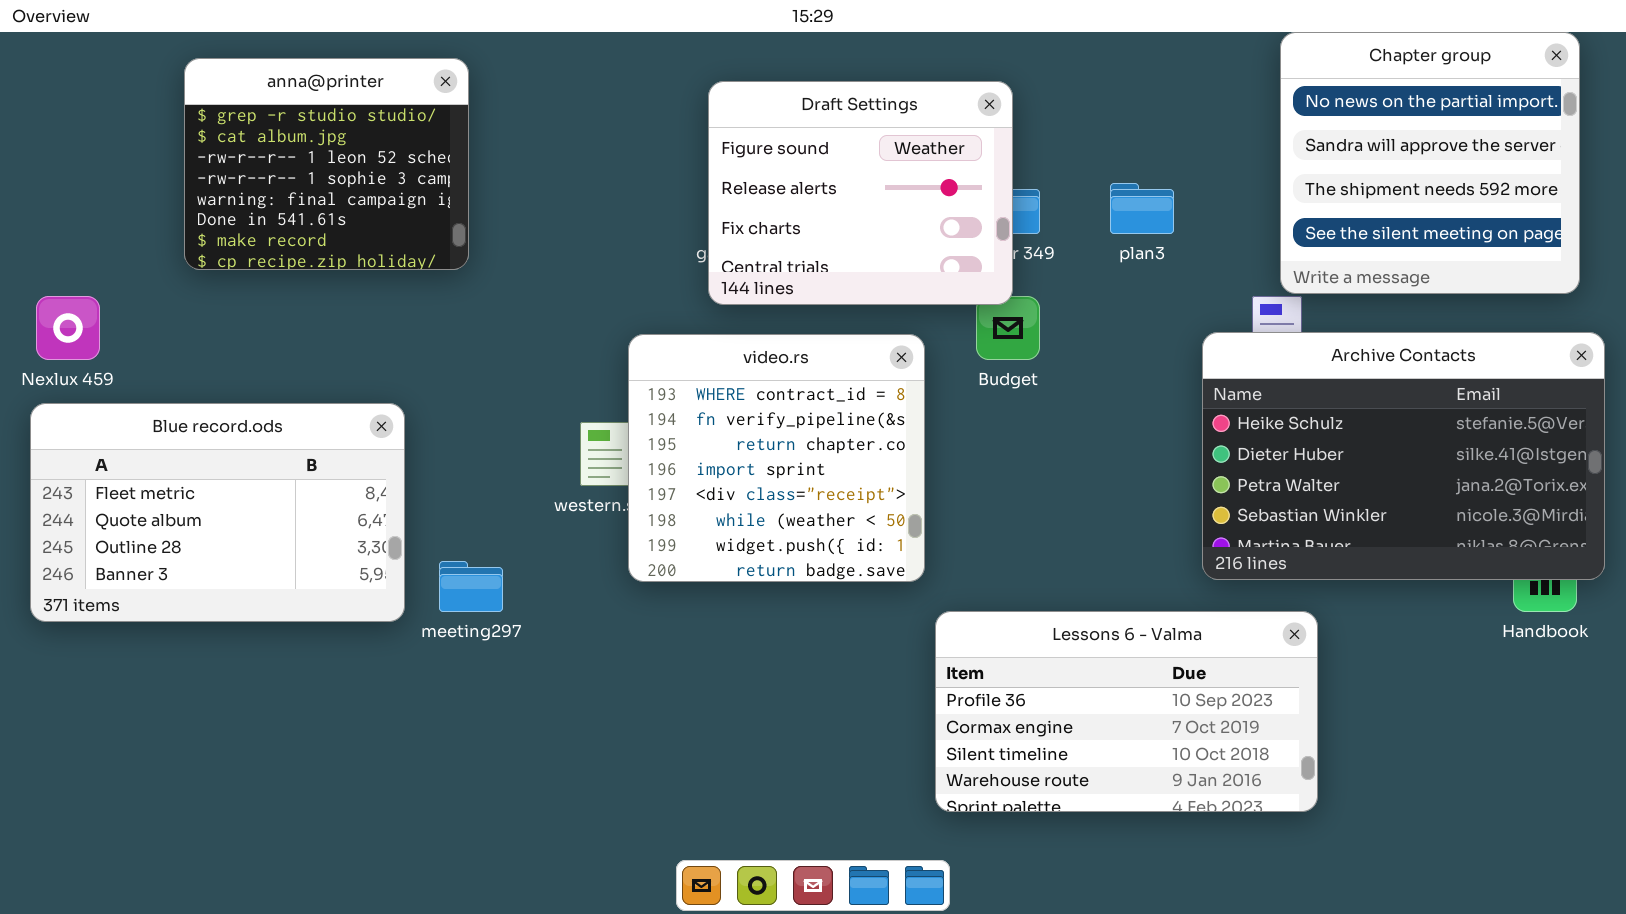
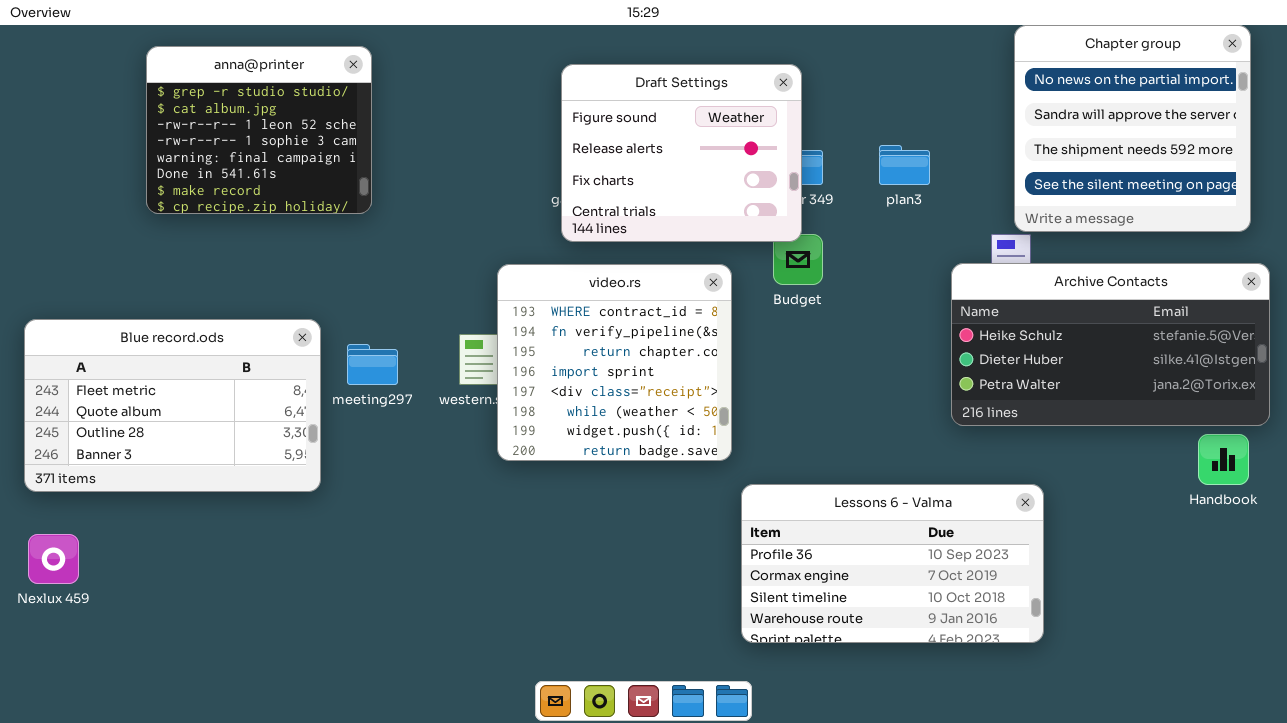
Nexlux 459: [36,296,100,360] -> [28,534,79,584], moved
Archive Contacts: [1202,332,1605,580] -> [951,263,1270,426], resized
meeting297: [439,561,503,612] -> [347,344,398,385], moved

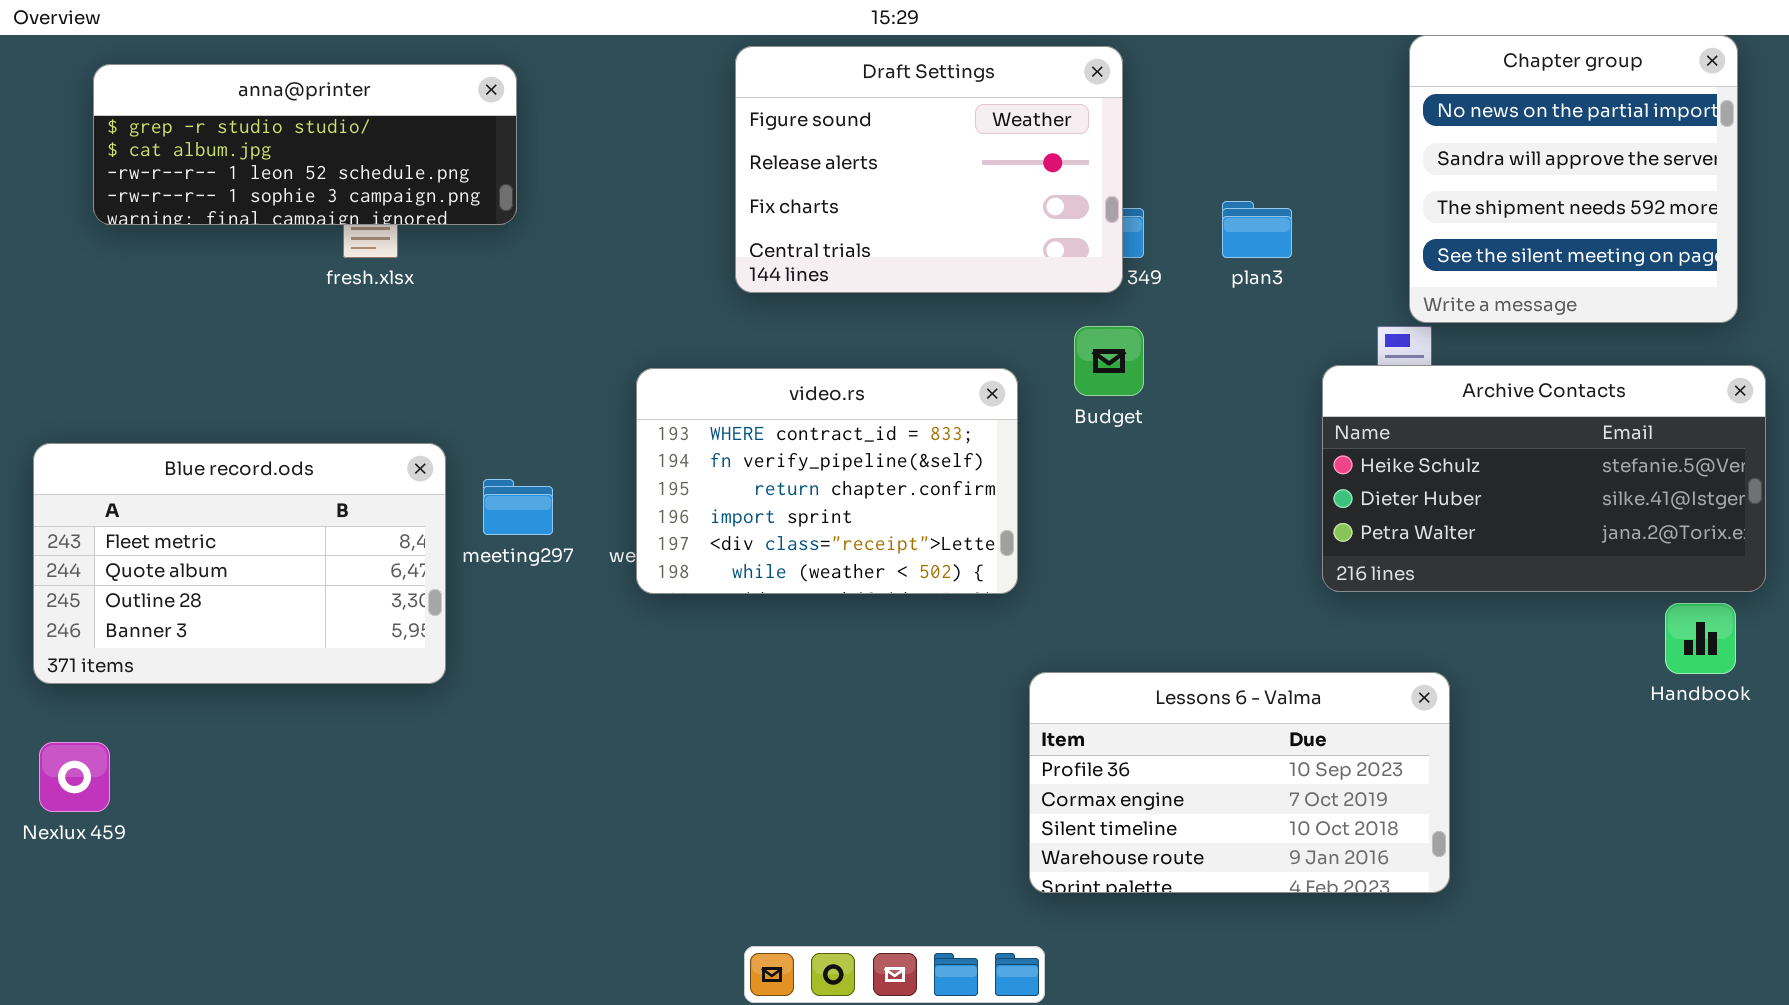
anna@printer: [146,46,372,214] -> [93,64,517,225], resized
Draft Settings: [561,64,802,242] -> [735,46,1123,293], moved, resized
video.rs: [497,264,732,461] -> [636,368,1018,594], resized

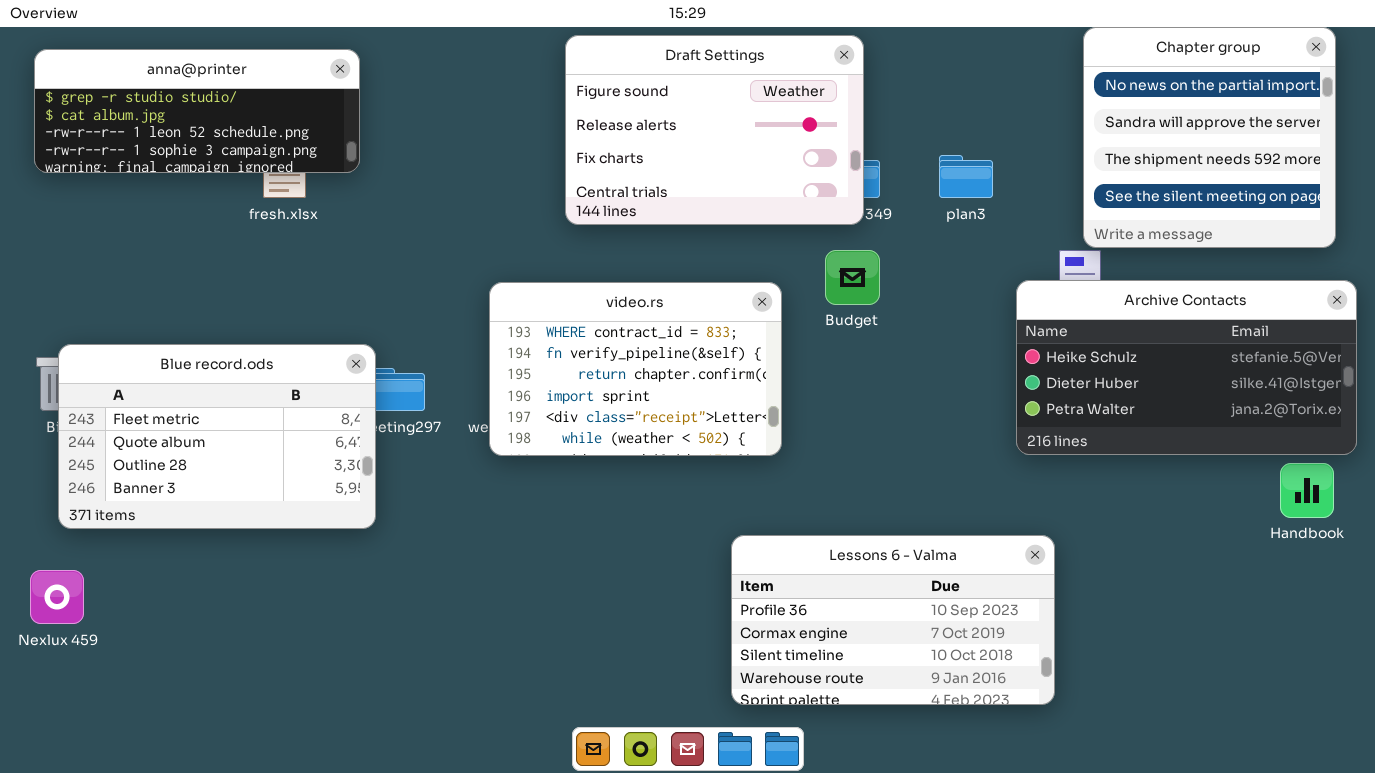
anna@printer: [93,64,517,225] -> [34,49,360,173], moved
Blue record.ods: [33,443,446,684] -> [58,344,376,529], moved
Lessons 6 - Valma: [1029,672,1450,893] -> [731,535,1055,705], moved

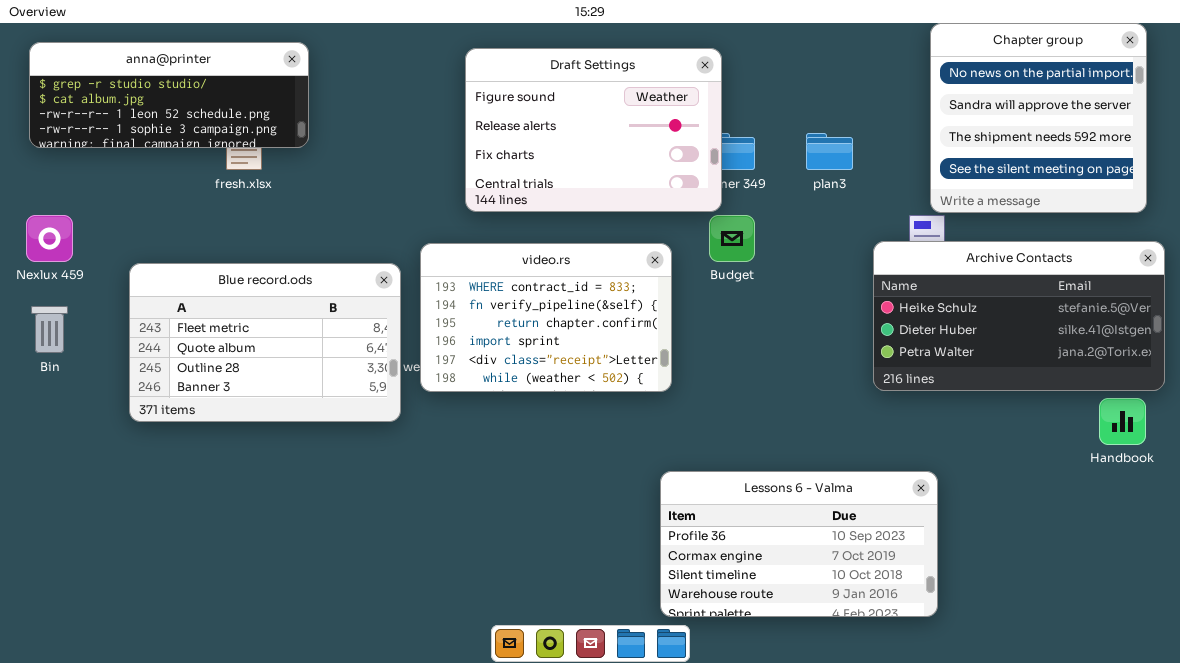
Draft Settings: [565,35,864,225] -> [465,48,722,212], moved
Blue record.ods: [58,344,376,529] -> [129,263,401,422], moved
Lessons 6 - Valma: [731,535,1055,705] -> [660,471,938,617], moved
Nexlux 459: [30,570,84,624] -> [26,215,73,262], moved

